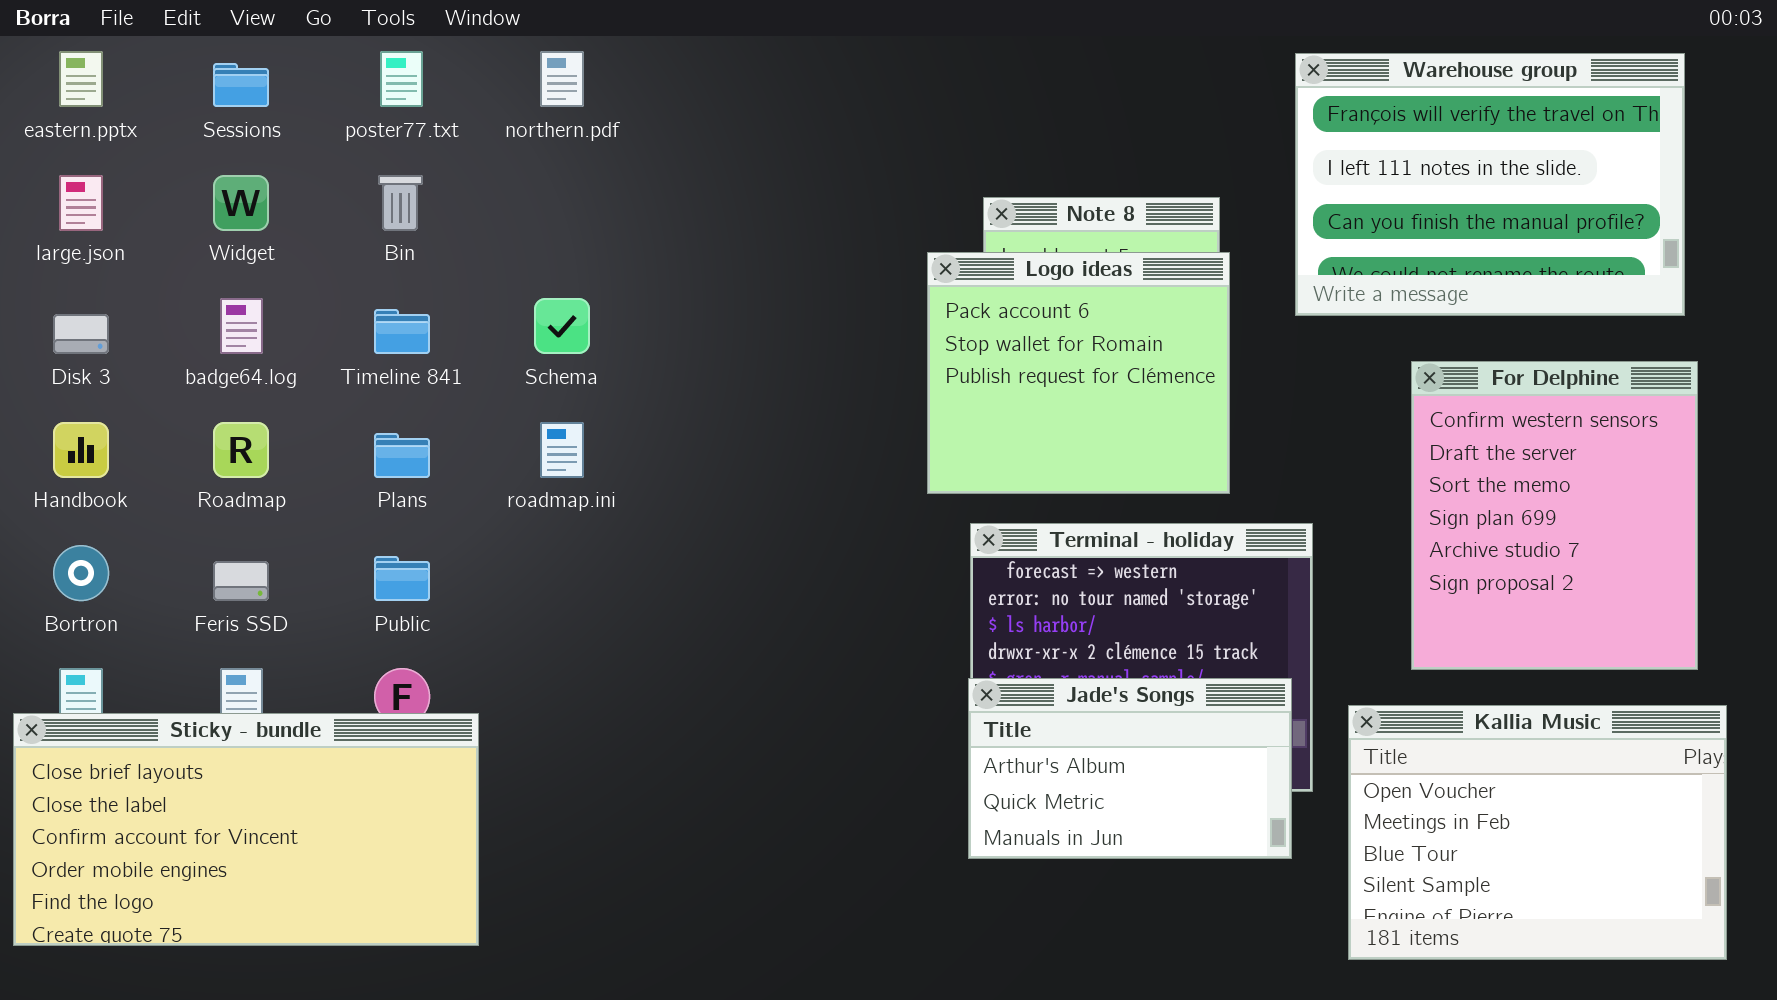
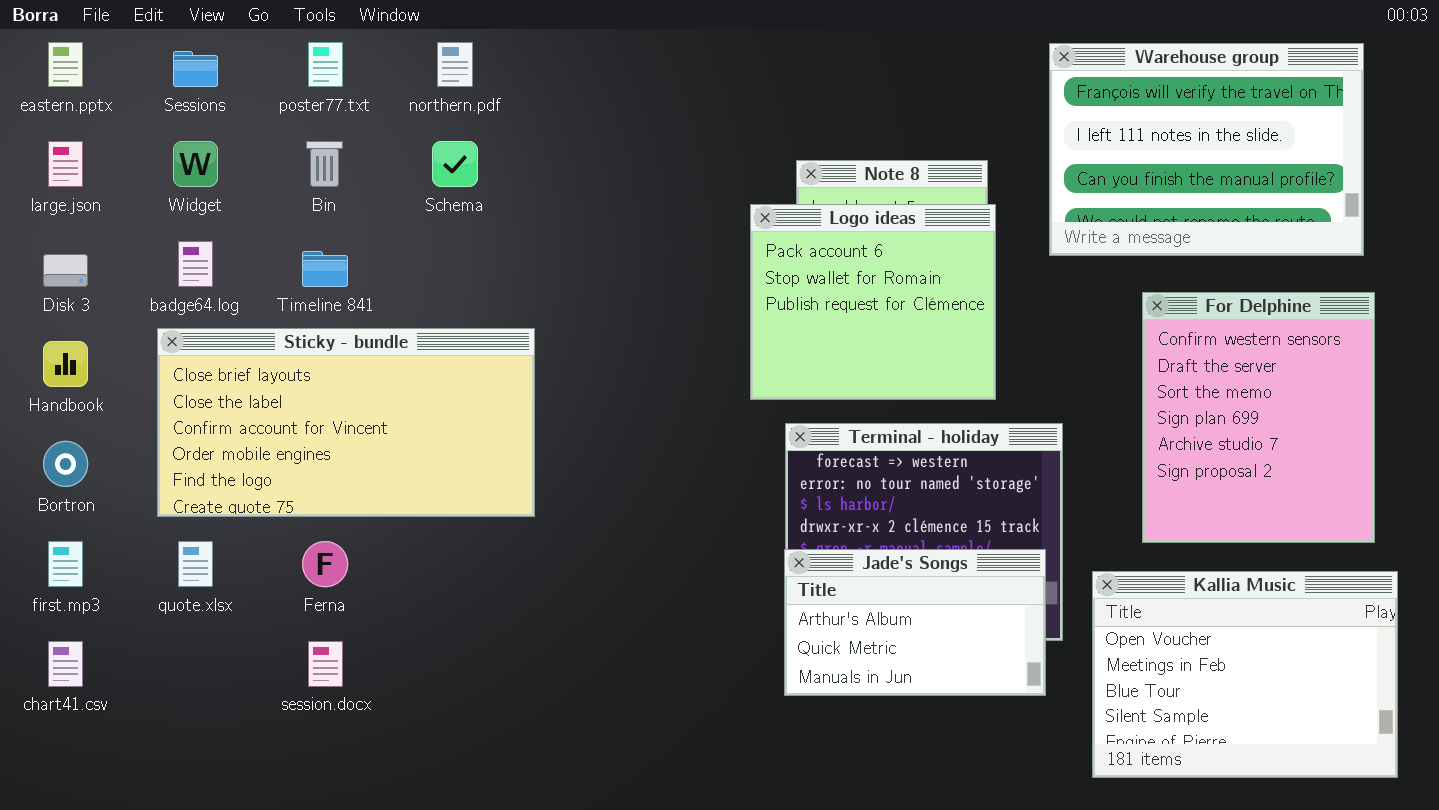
Schema: [534,298,590,354] -> [432,141,478,187], moved
Sticky - bundle: [13,713,479,946] -> [157,328,535,517], moved

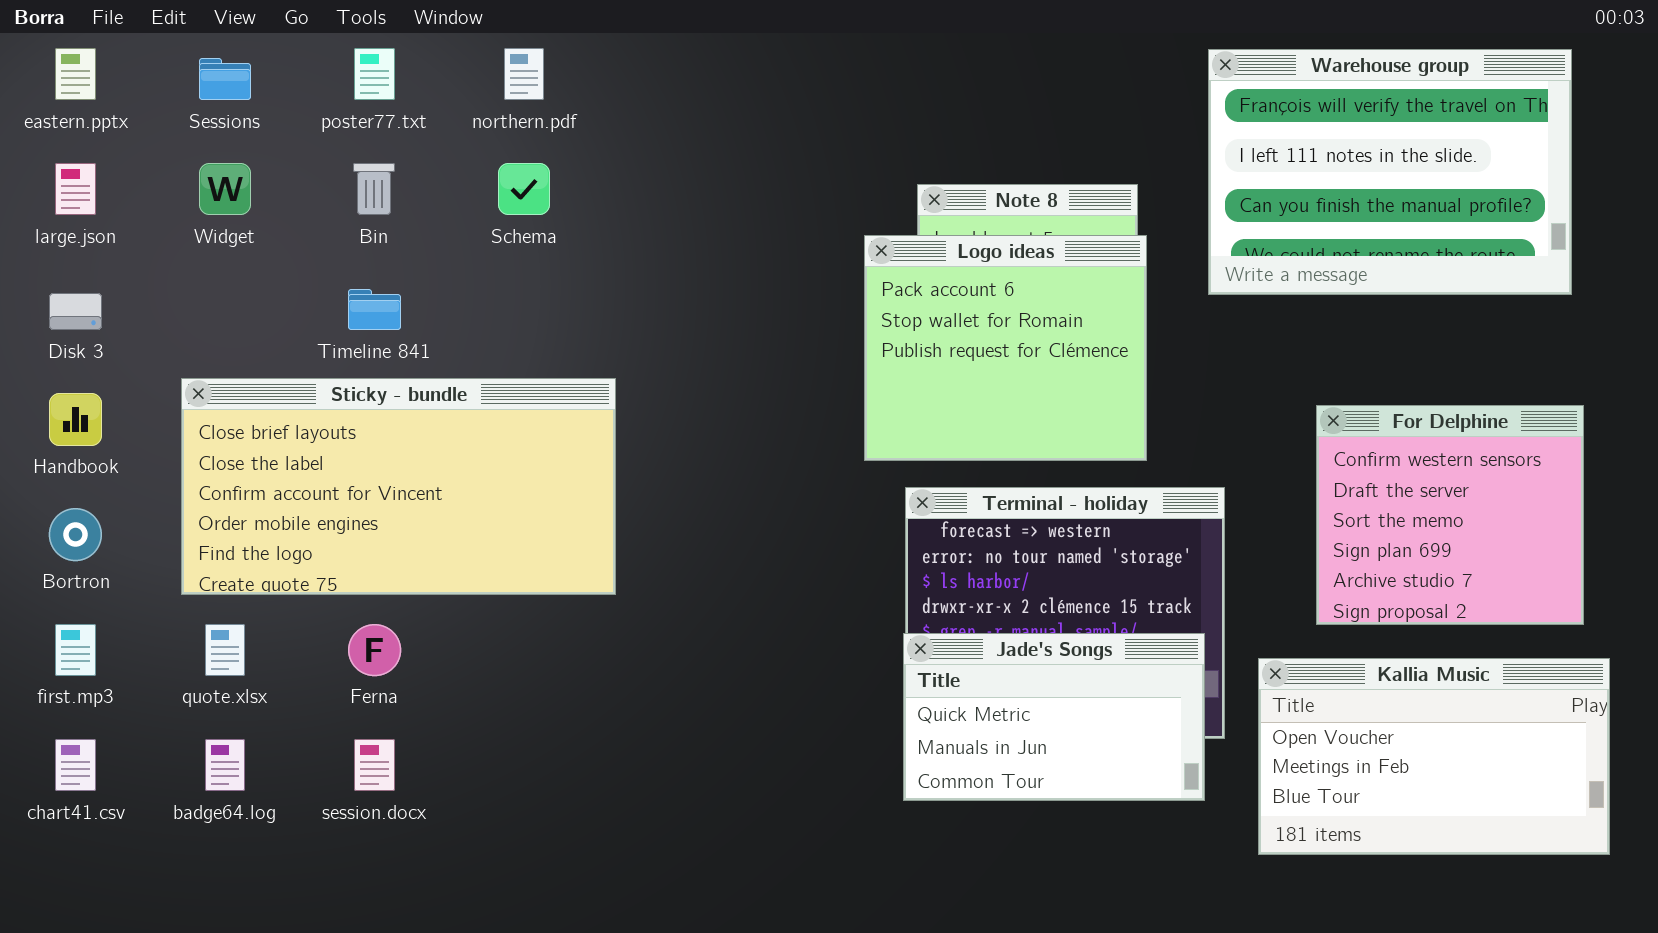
badge64.log: [178,241,213,287] -> [205,739,245,791], moved
For Delphine: [1142,292,1375,543] -> [1316,405,1584,625], resized
Jade's Songs: [784,549,1046,696] -> [903,633,1205,801], scrolled down 1 row
Kallia Music: [1092,571,1398,778] -> [1258,658,1610,855], resized

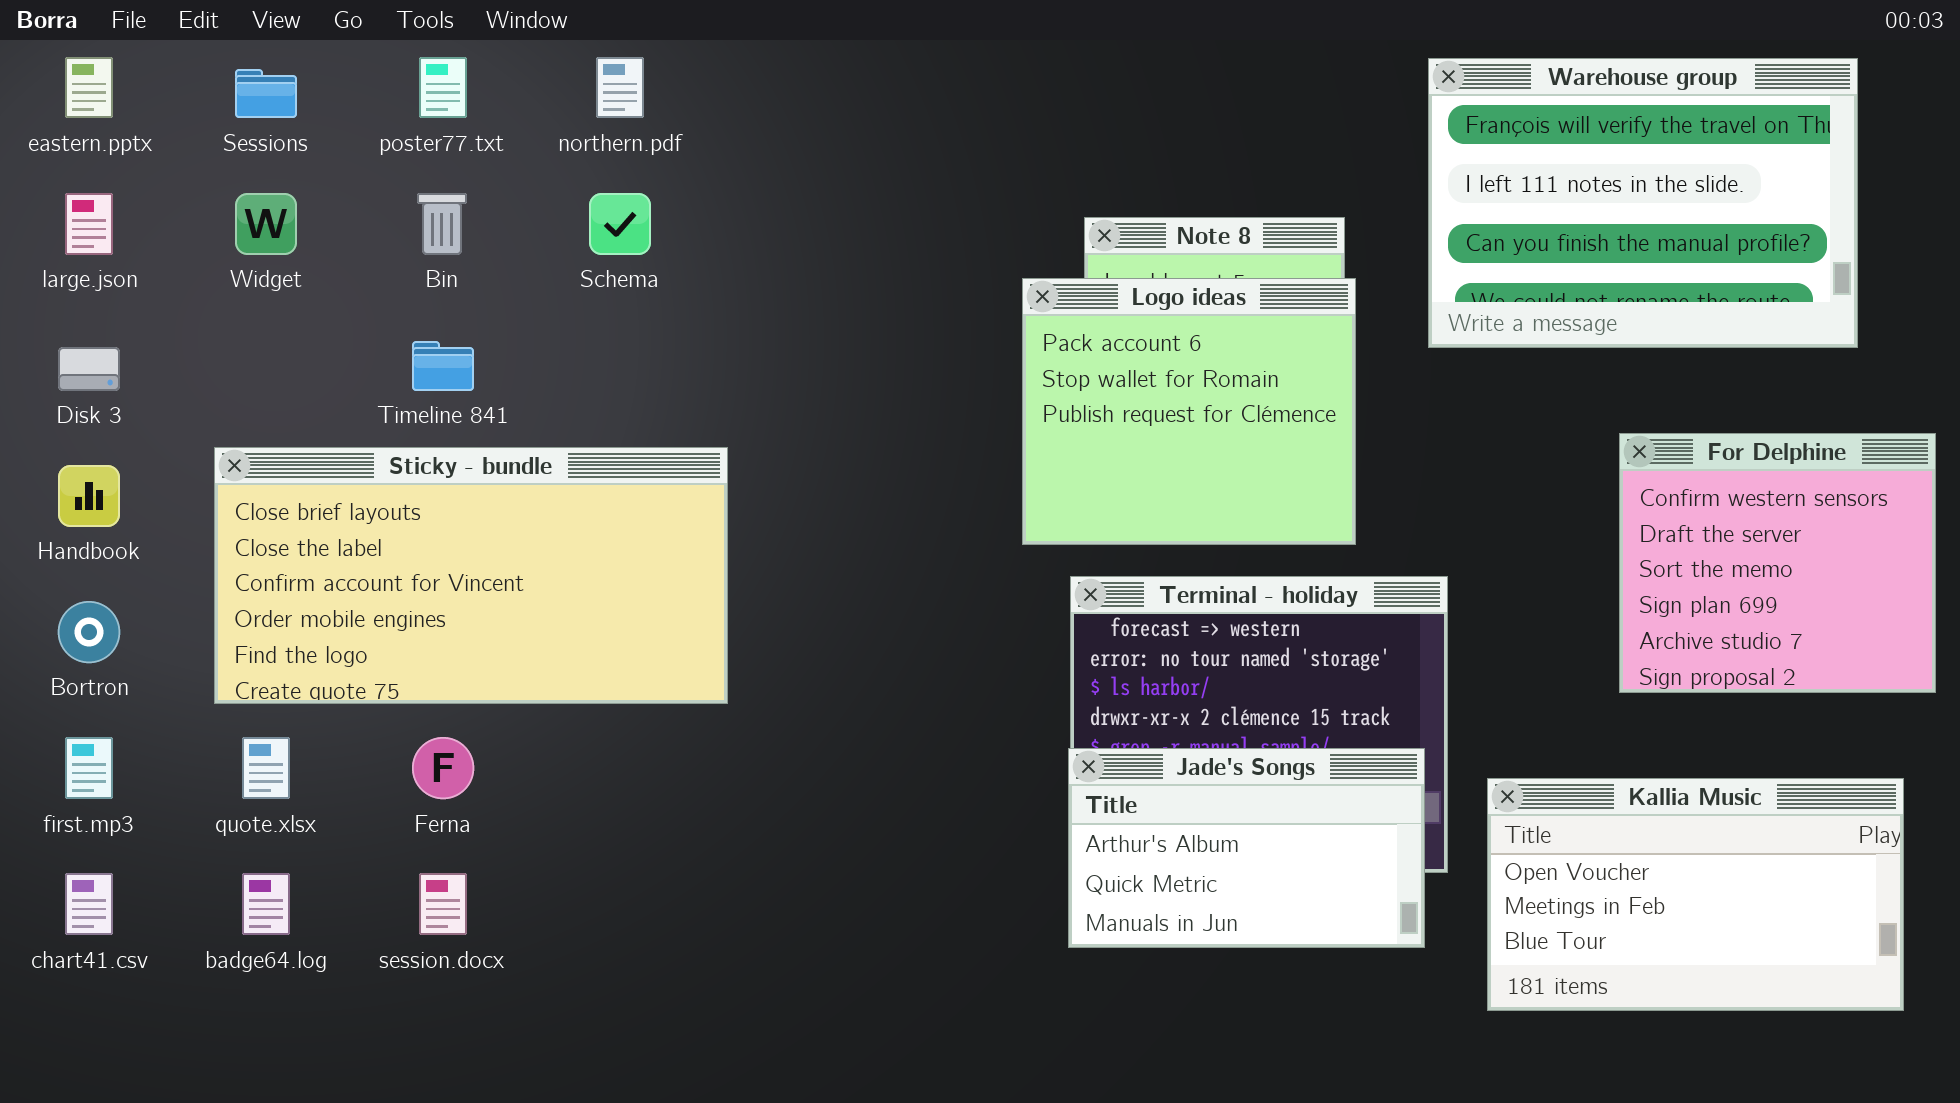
For Delphine: [1316,405,1584,625] -> [1619,433,1936,693], moved
Jade's Songs: [903,633,1205,801] -> [1068,748,1425,948], scrolled up 1 row

